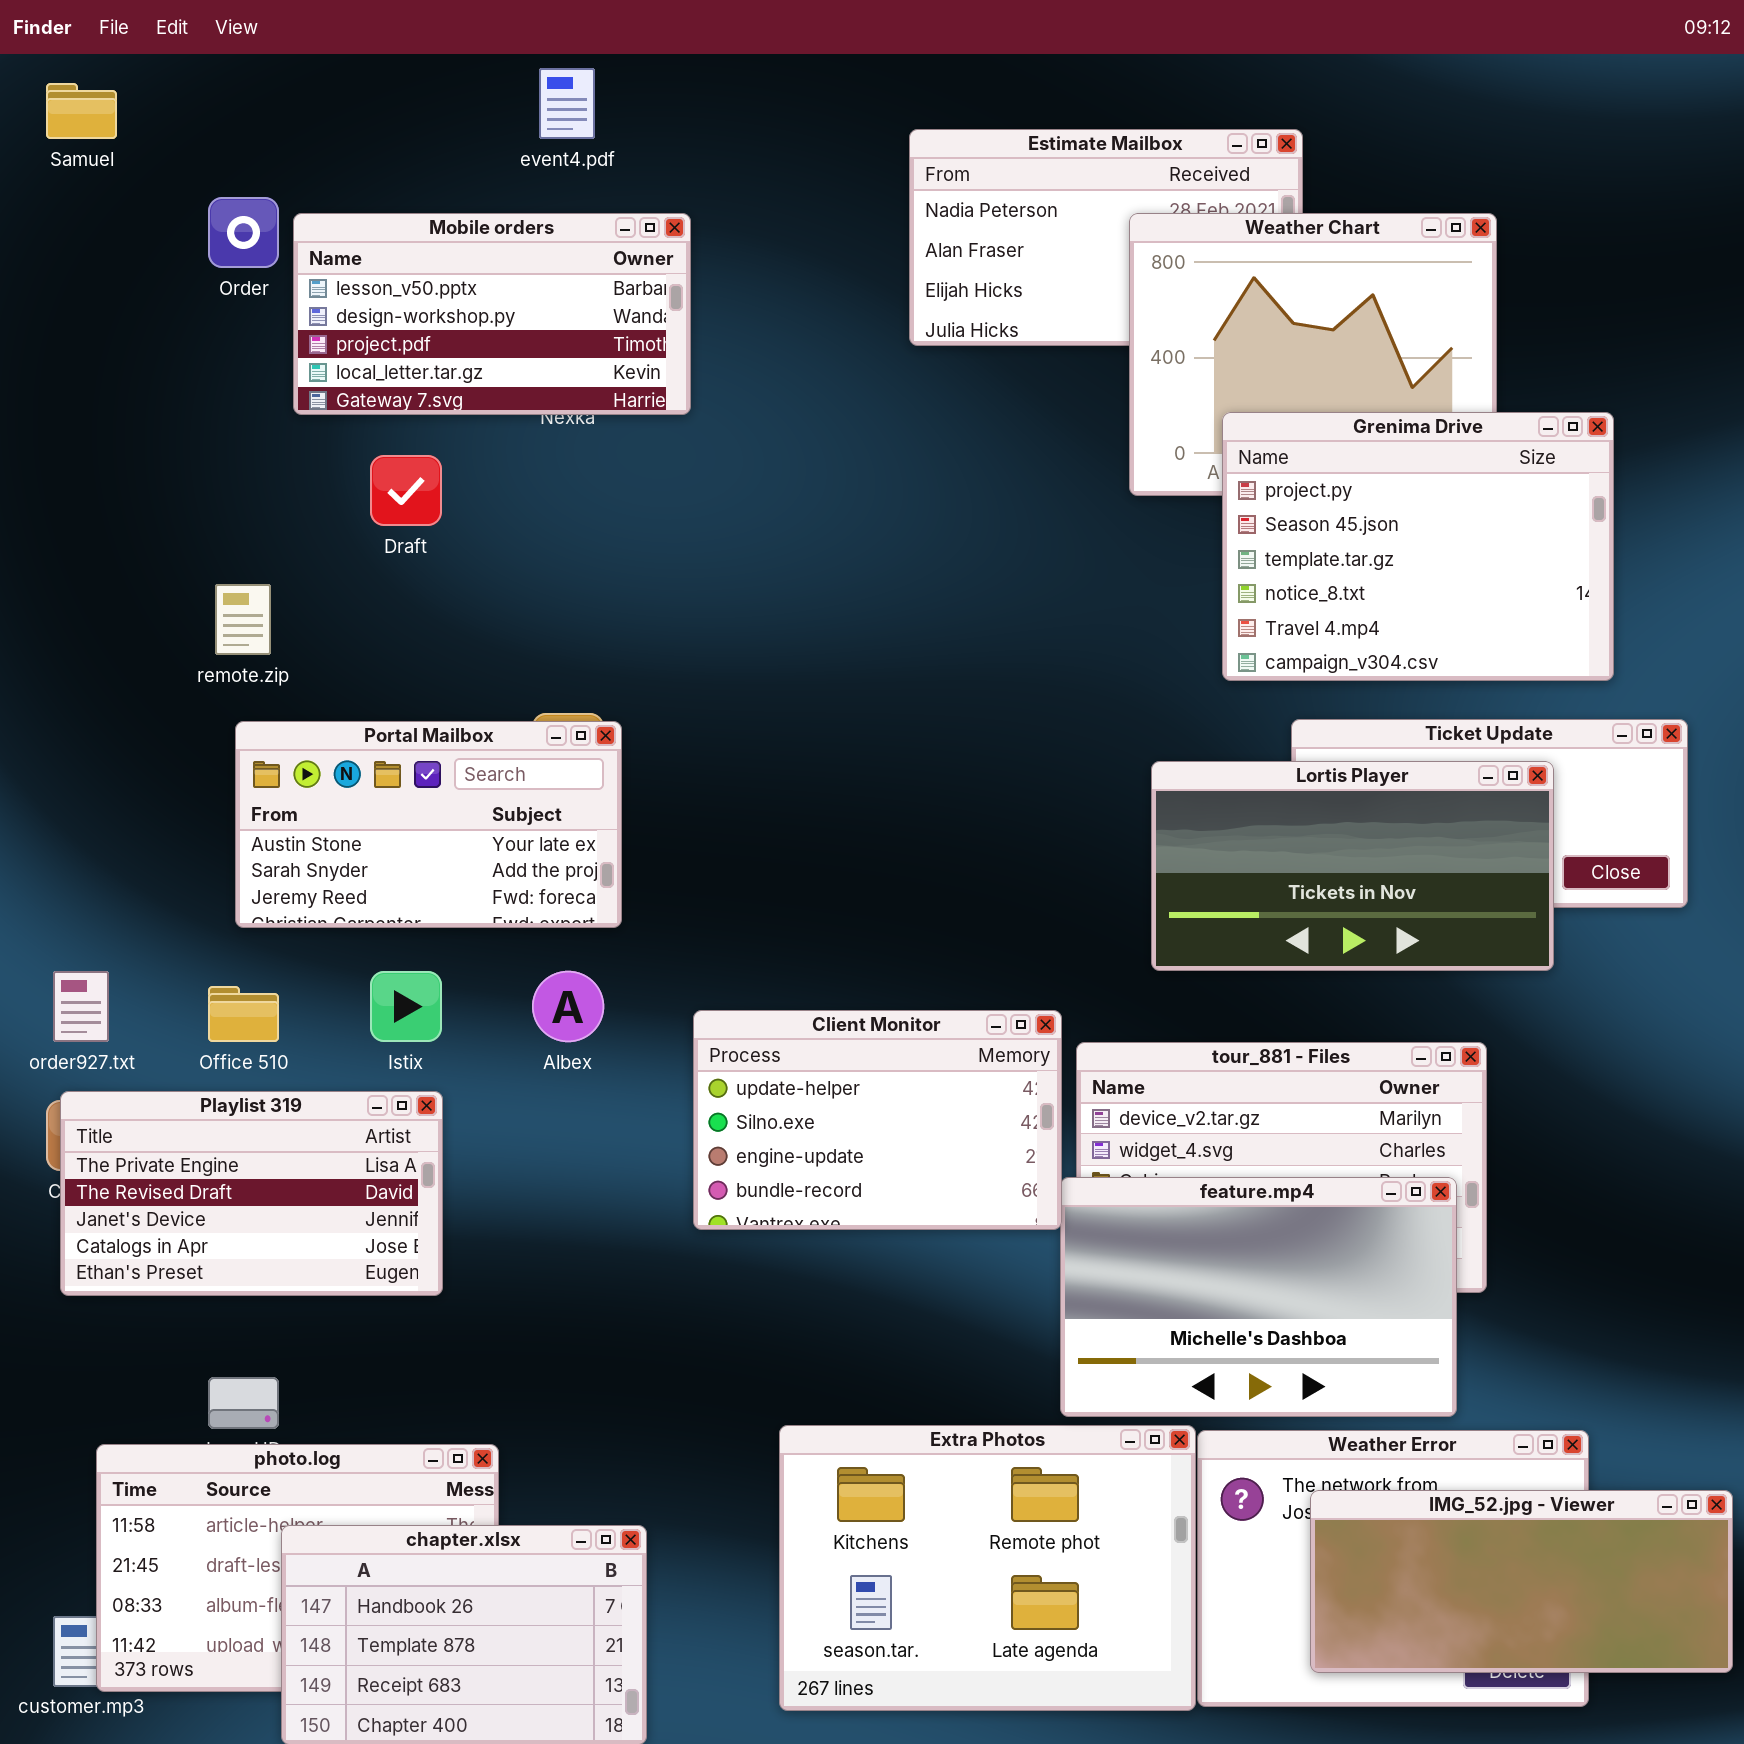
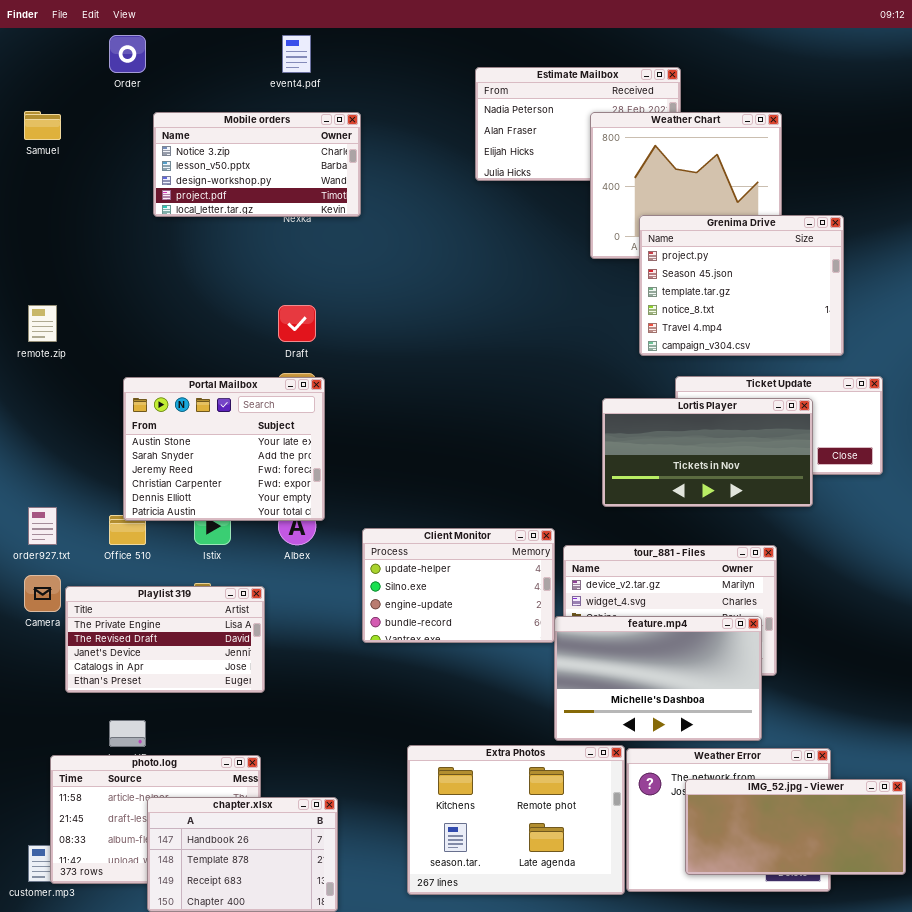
Samuel: [46,83,117,139] -> [24,111,61,140], moved
Order: [208,197,279,268] -> [109,35,146,73], moved
Mobile orders: [293,213,691,415] -> [153,112,361,217], scrolled up 1 row
Draft: [370,455,442,526] -> [278,305,316,342], moved
remote.zip: [215,584,271,655] -> [28,305,57,342], moved
Portal Mailbox: [235,721,622,928] -> [123,377,325,521], resized
Playlist 319: [60,1091,443,1296] -> [65,586,265,693], moved

